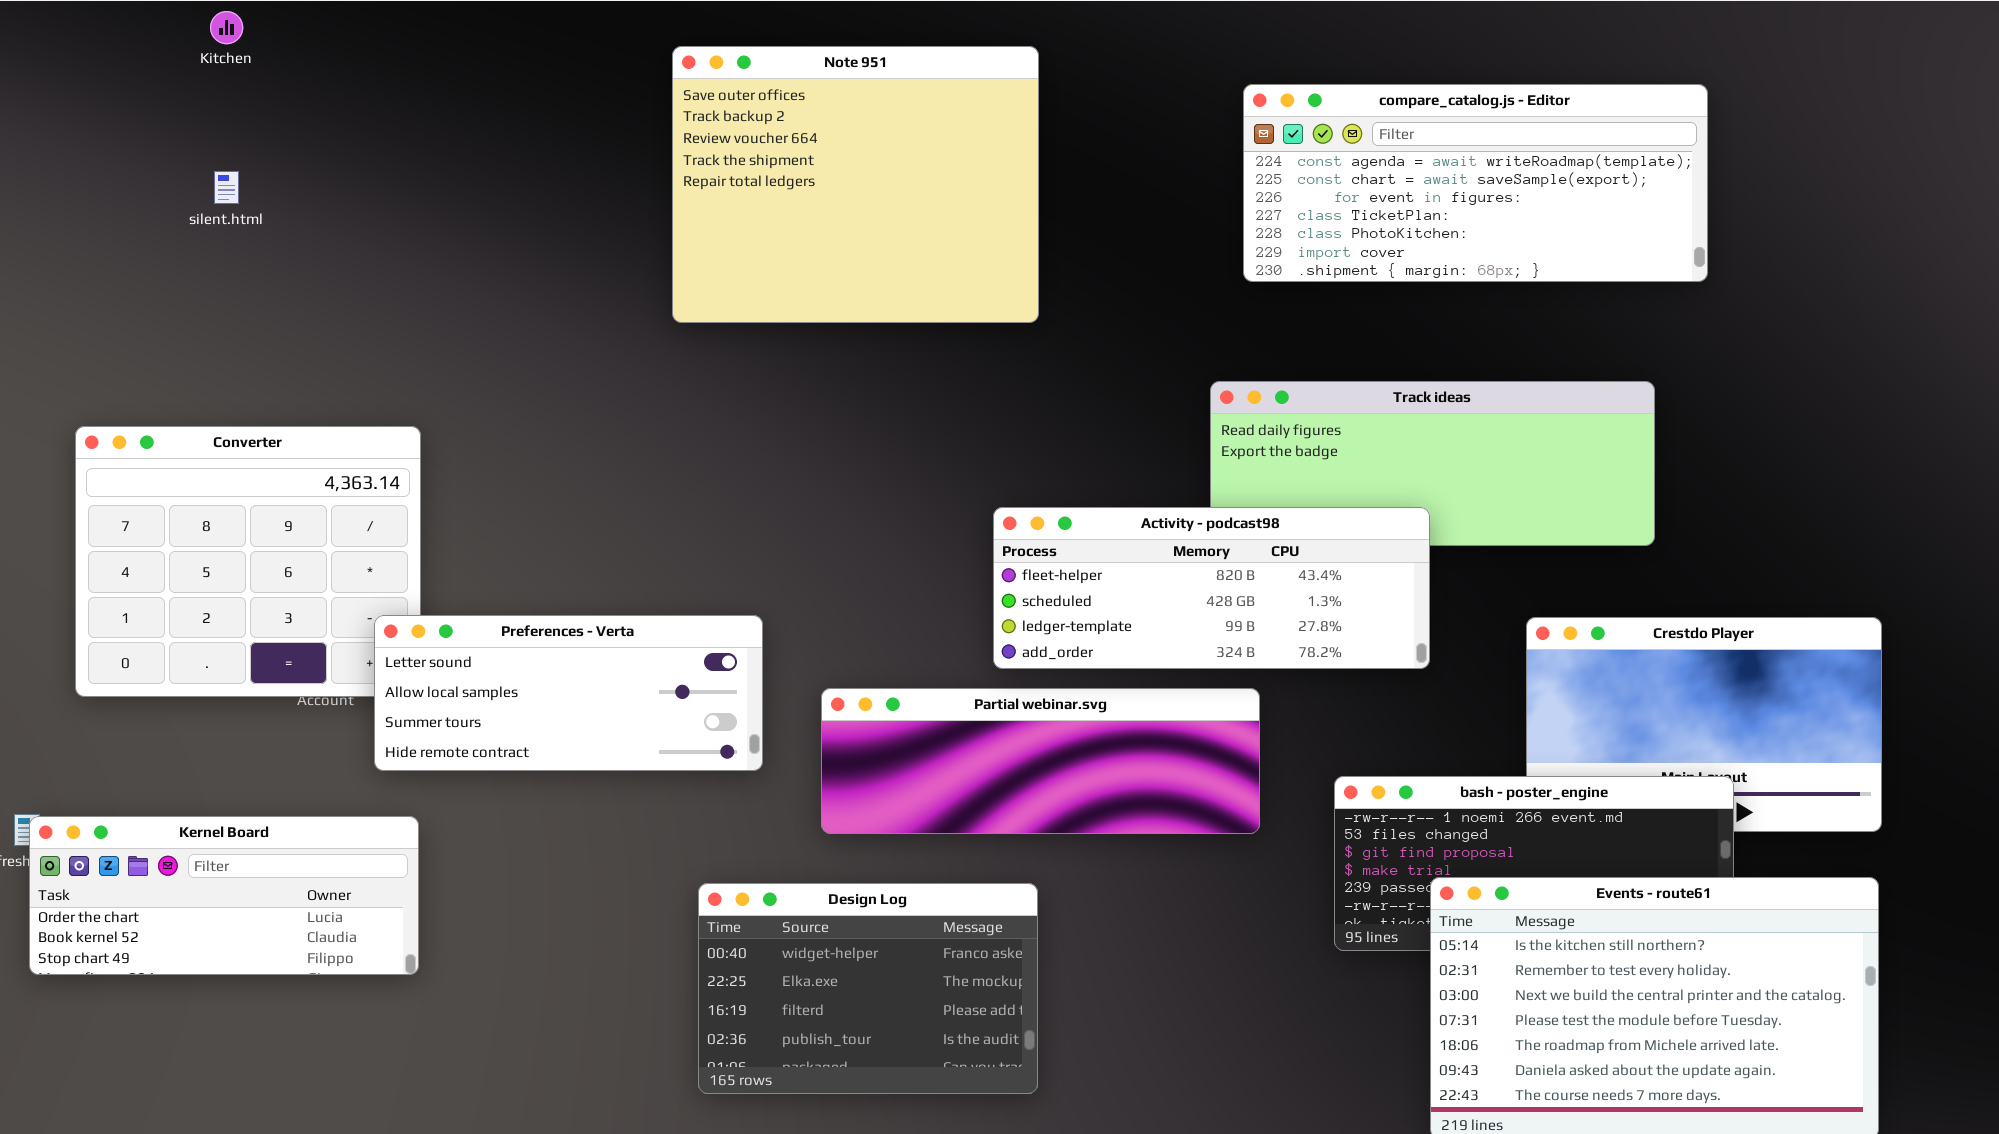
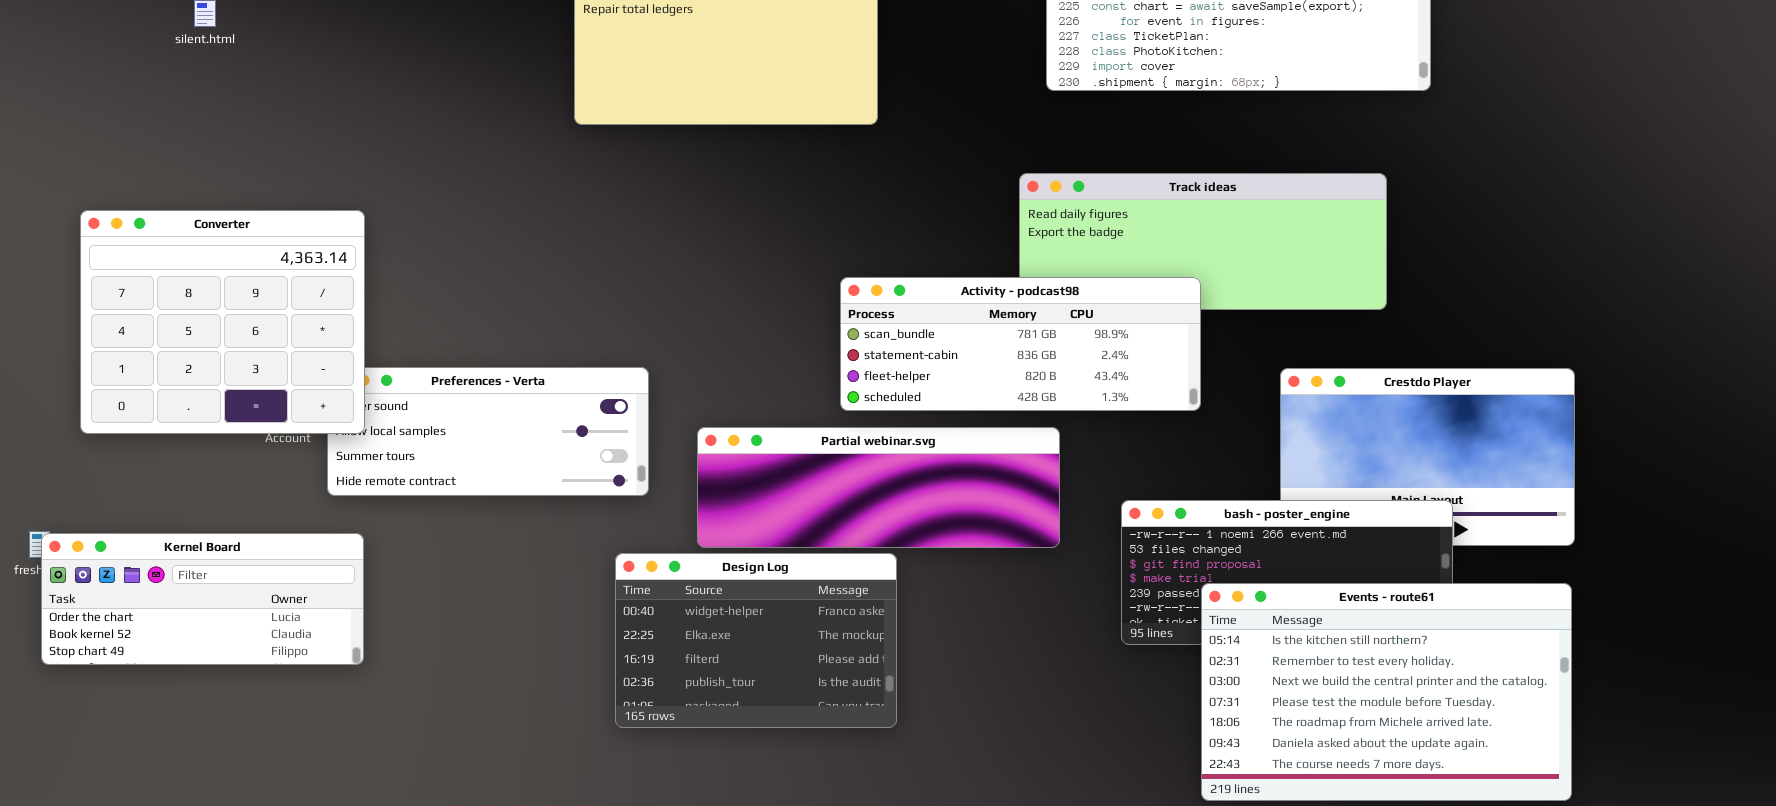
Converter: [75,426,421,697] -> [80,210,365,434], raised
Activity - podcast98: [993,507,1430,669] -> [840,277,1201,411], scrolled up 2 rows
Design Log: [698,883,1038,1094] -> [615,553,897,728], moved

